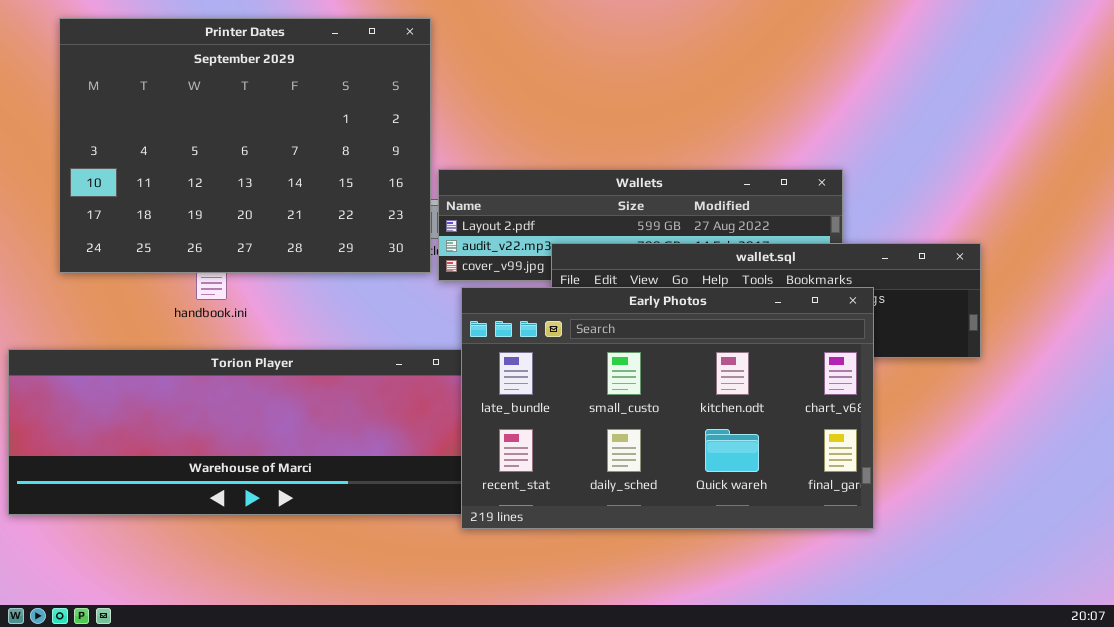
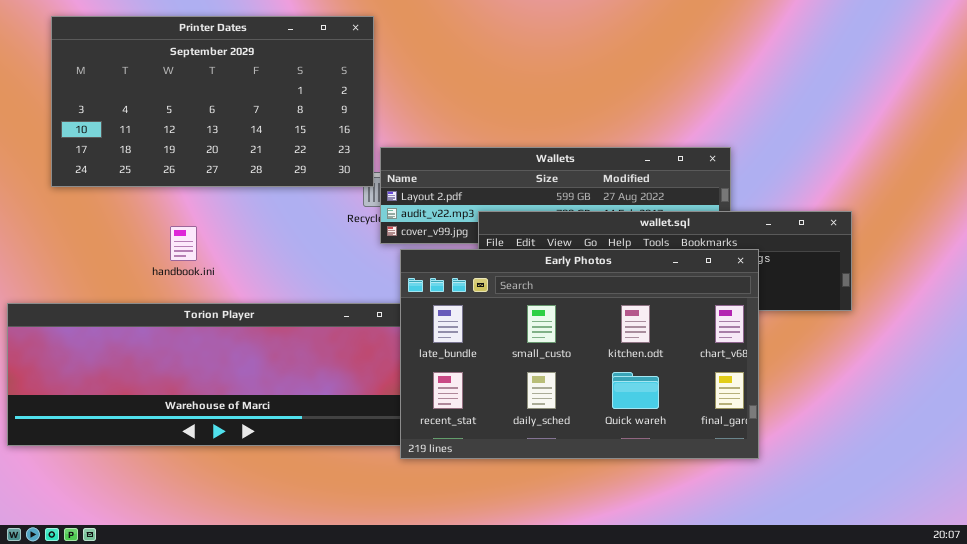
Printer Dates: [59,18,431,273] -> [51,16,374,187], resized

